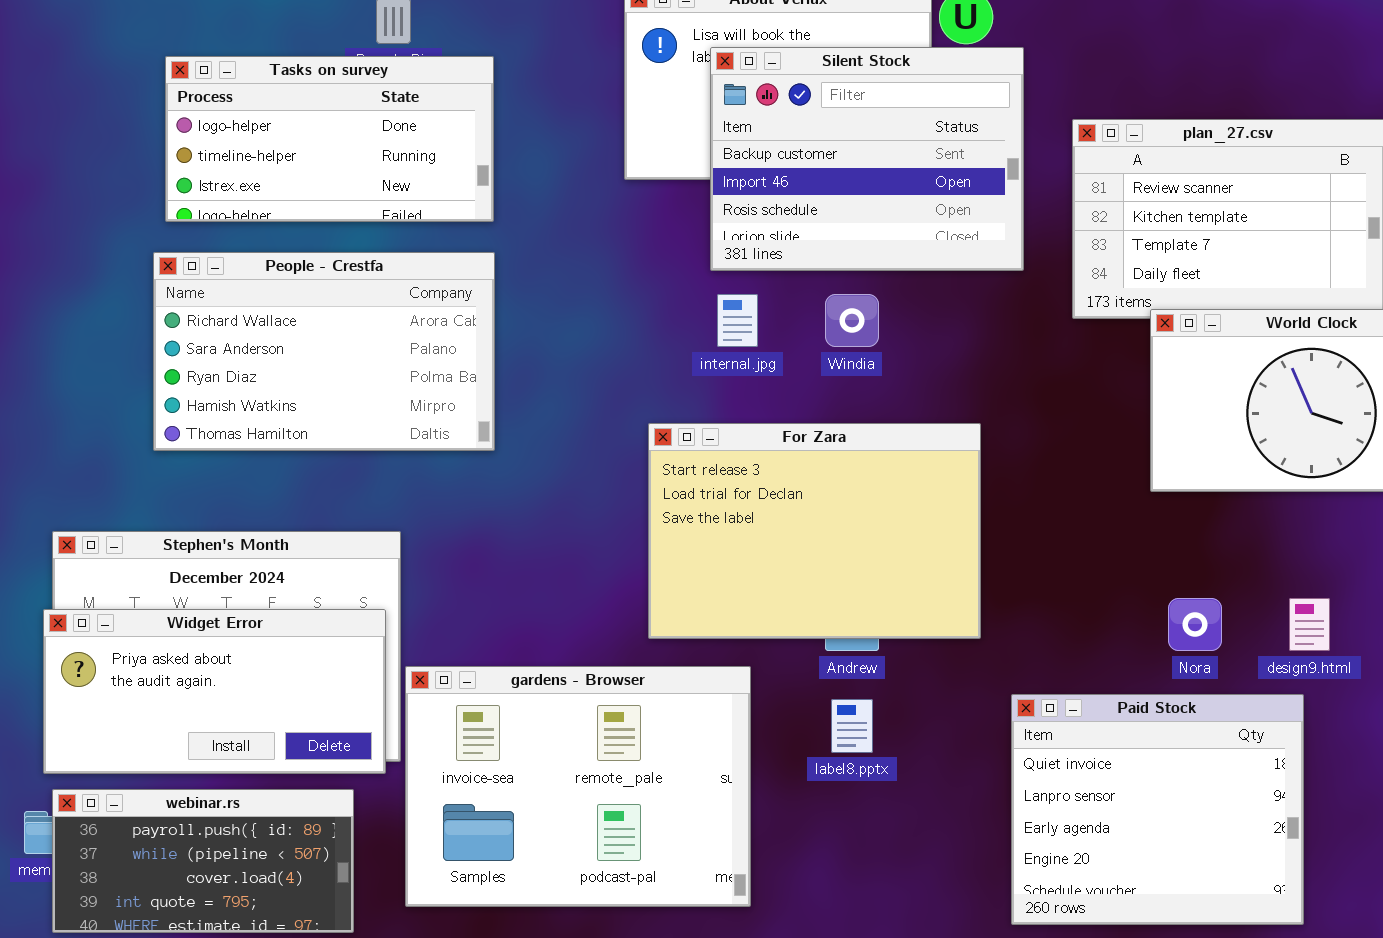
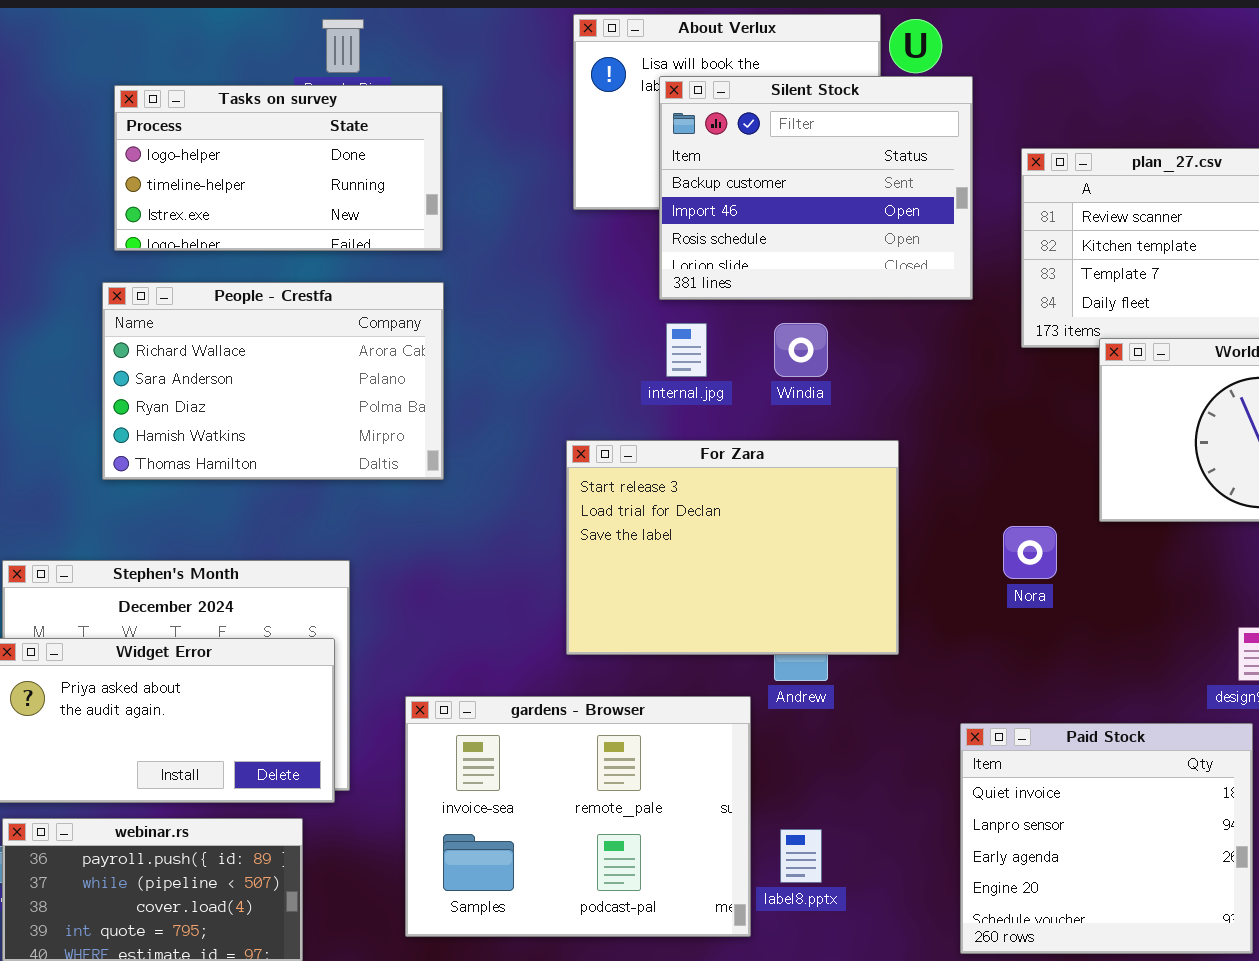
For Zara: [648,423,981,639] -> [566,440,899,655], moved
Nora: [1168,598,1222,651] -> [1003,526,1057,579], moved
gardens - Browser: [405,666,751,907] -> [405,696,751,937], moved
label8.pptx: [831,699,873,753] -> [780,829,822,883], moved

